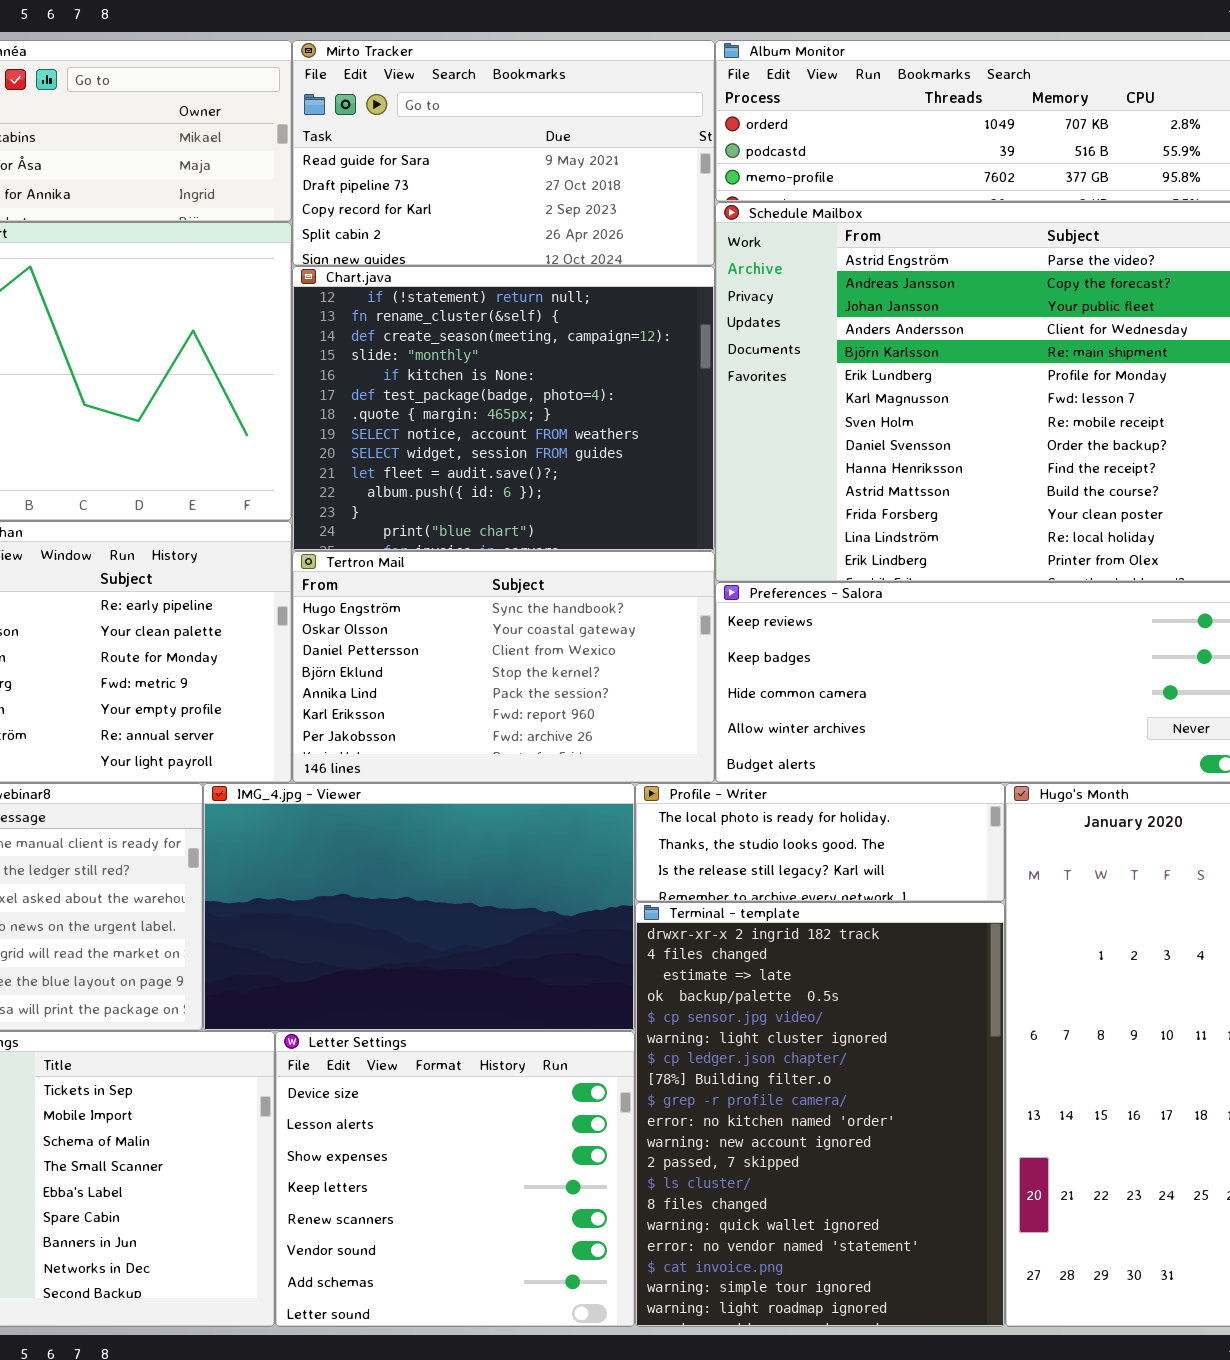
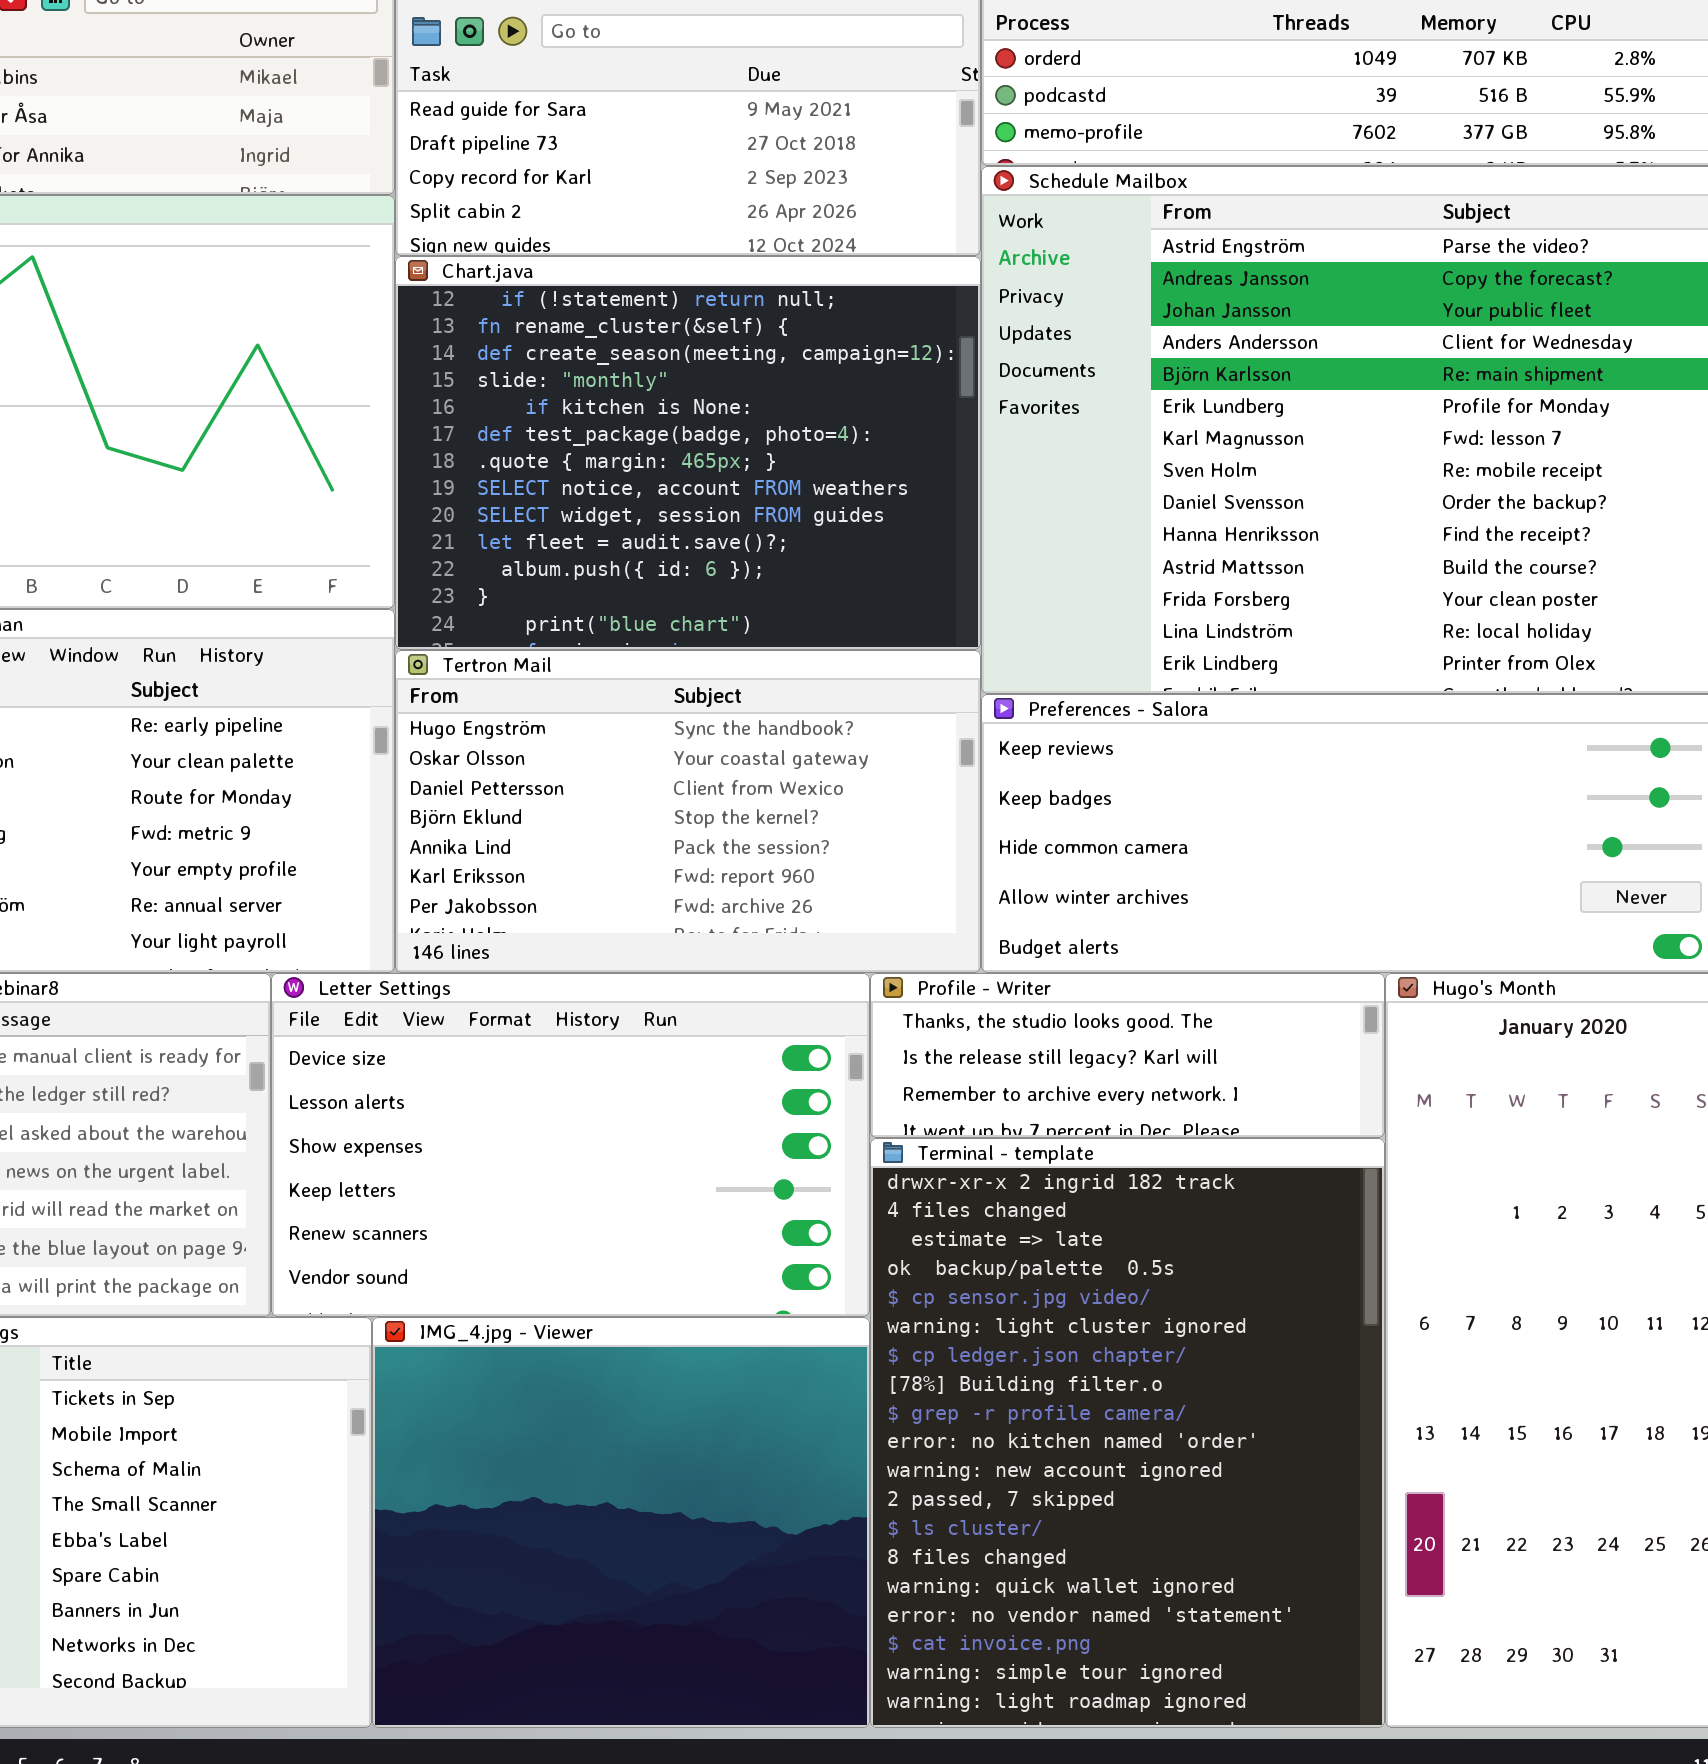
IMG_4.jpg - Viewer: [203,783,635,1031] -> [372,1317,870,1728], moved, resized
Profile - Writer: [635,783,1005,902] -> [870,973,1385,1138], scrolled down 1 row
Letter Settings: [275,1031,635,1327] -> [271,973,870,1317], moved, resized

